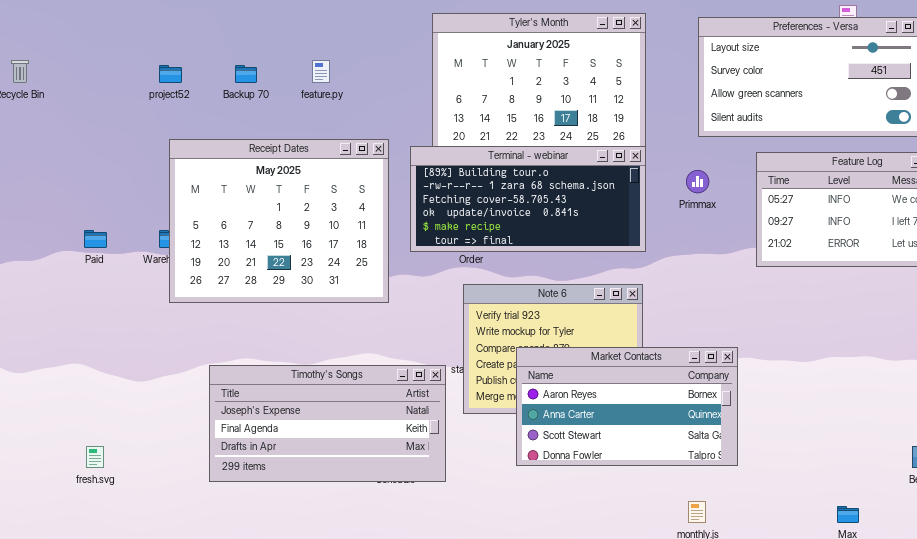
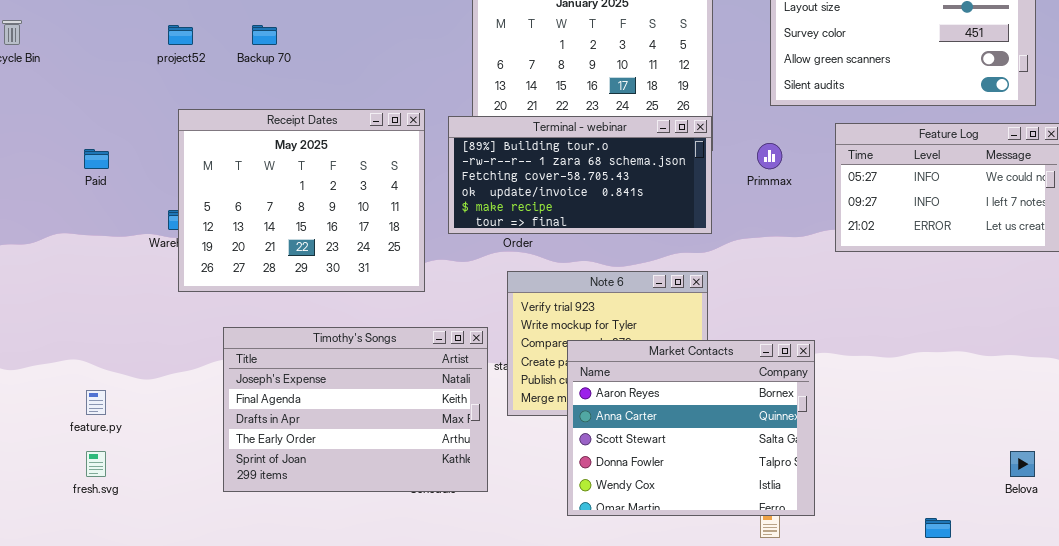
feature.py: [312,60,330,83] -> [86,390,106,415], moved
Paid: [84,230,107,248] -> [84,149,109,169], moved
Market Contacts: [516,347,738,466] -> [567,340,815,516], resized
Timothy's Songs: [209,365,446,482] -> [223,327,488,492], resized

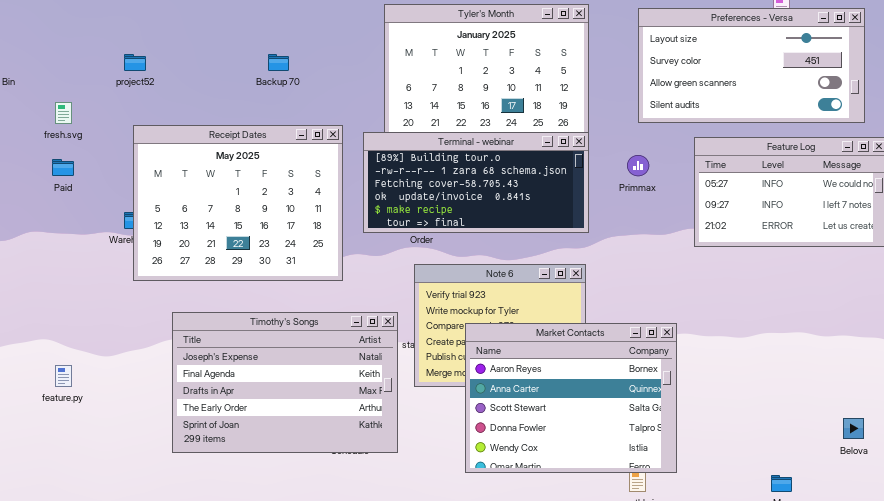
Backup 70: [252,25,277,45] -> [268,54,289,71], moved
fresh.svg: [86,451,106,477] -> [55,102,72,124], moved

